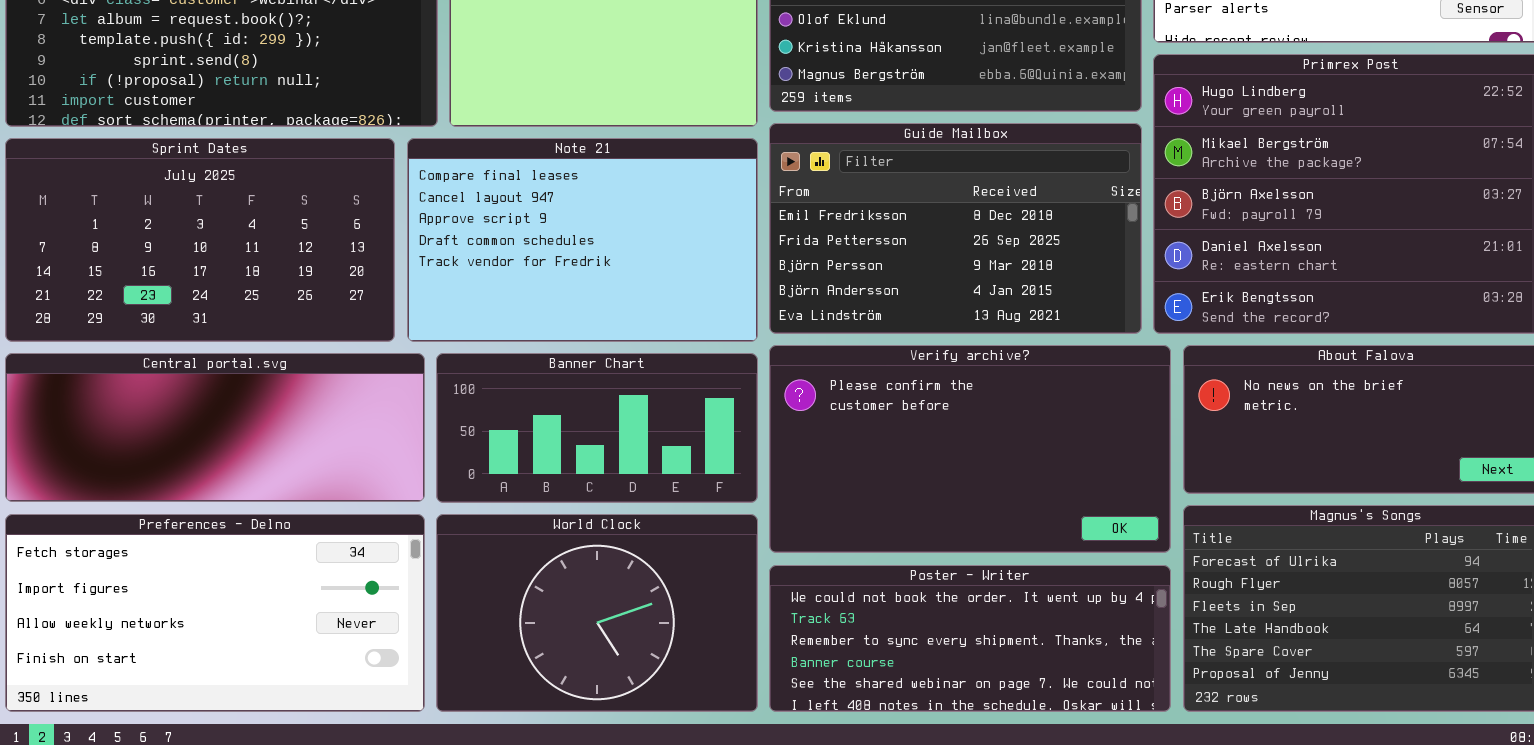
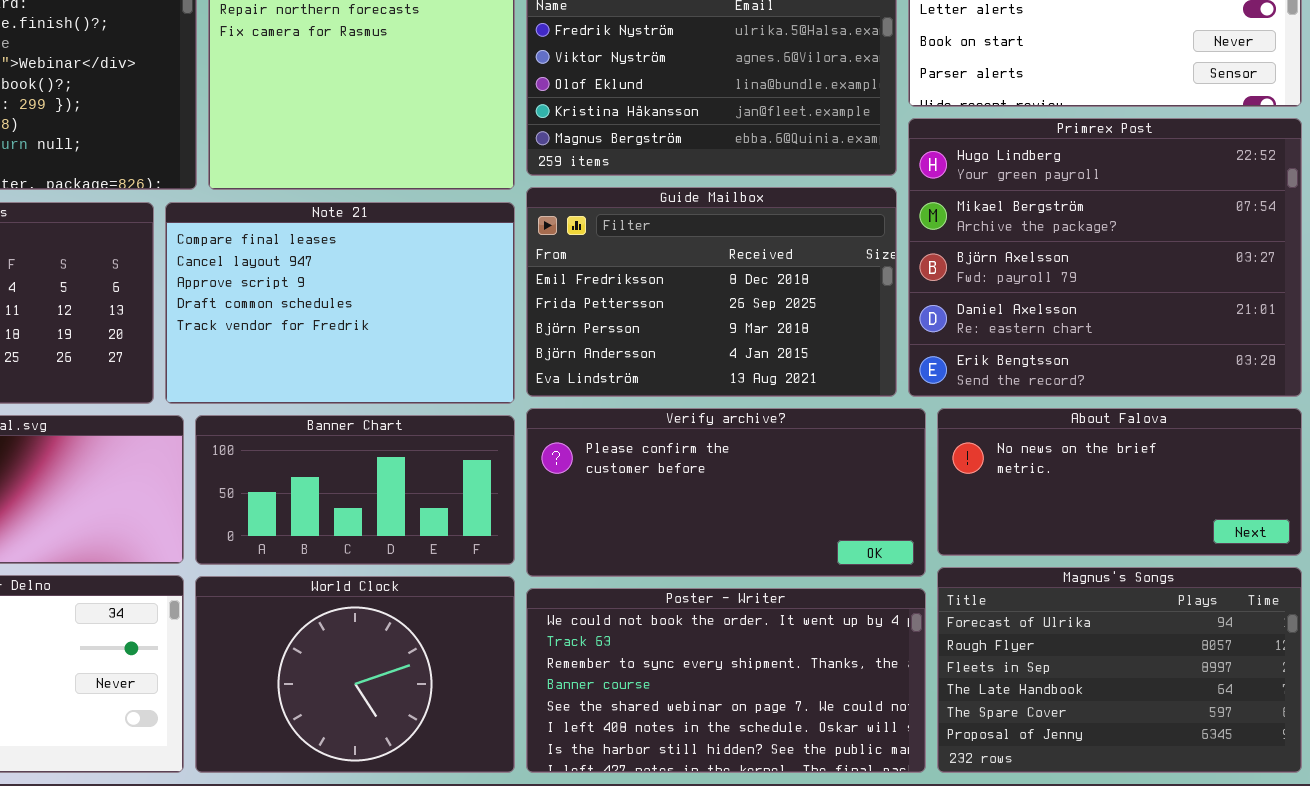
Verify archive?: [769,345,1171,553] -> [526,408,926,577], resized
Poster - Writer: [769,565,1171,712] -> [526,588,926,773], resized

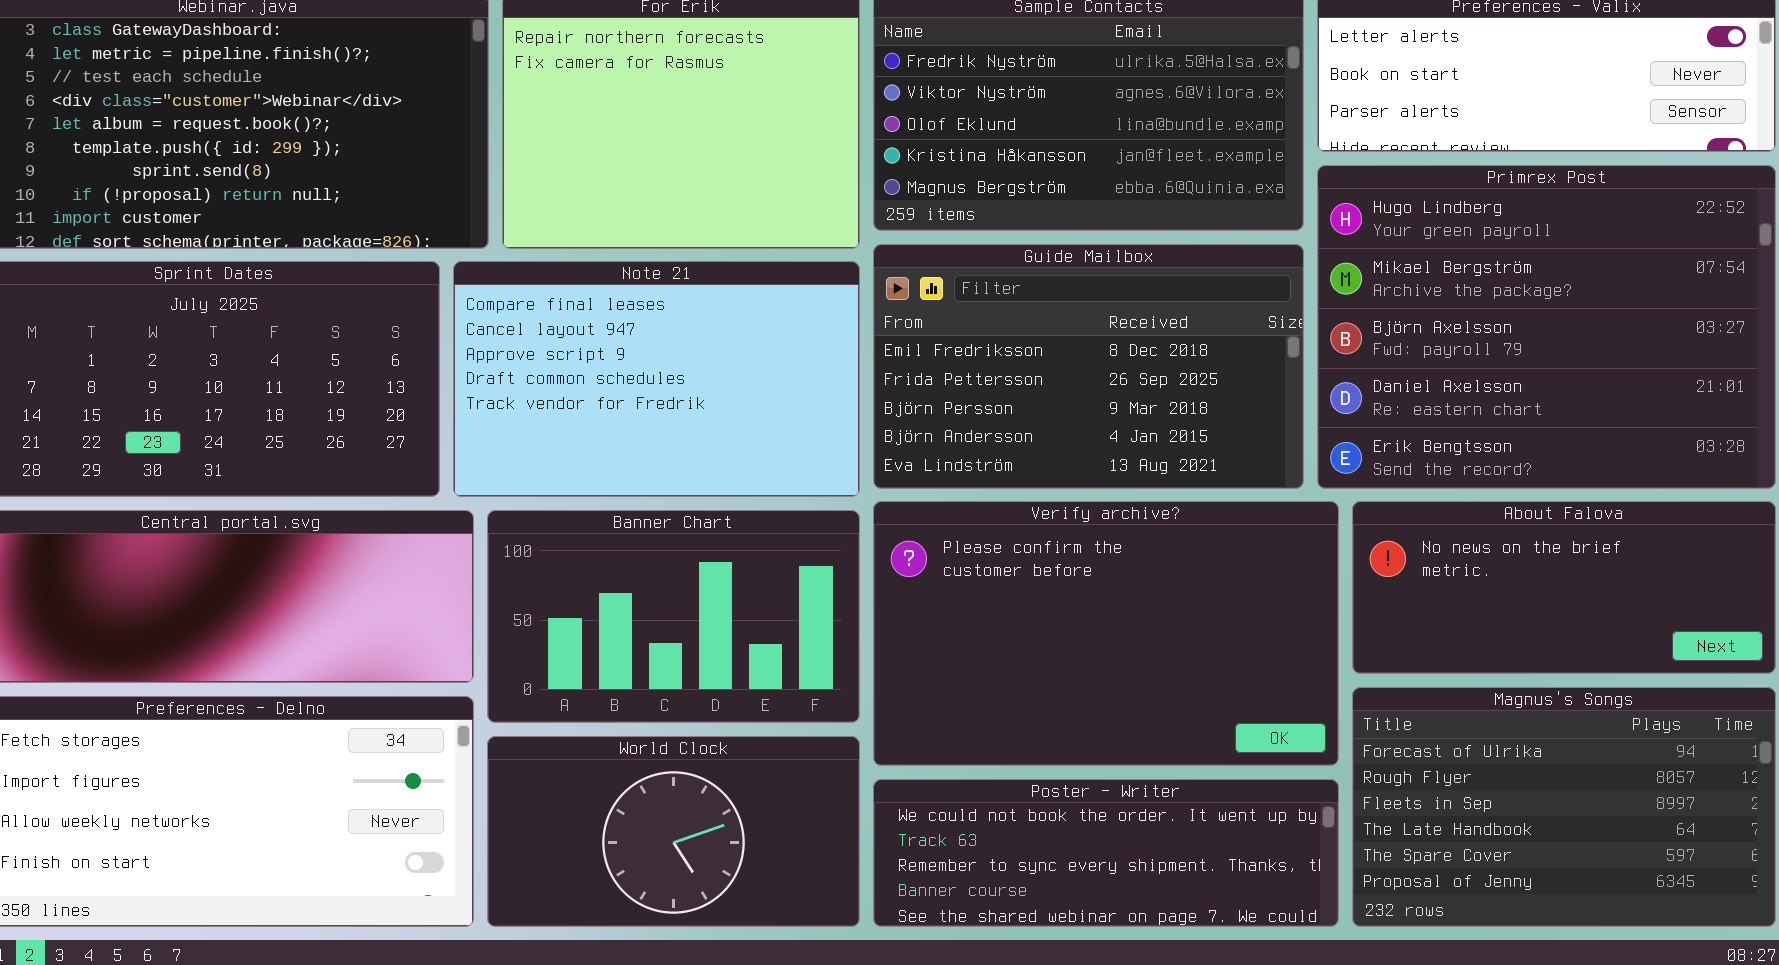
Verify archive?: [526,408,926,577] -> [873,501,1339,766], resized
Banner Chart: [195,415,515,565] -> [487,510,860,723], resized
World Clock: [195,576,515,773] -> [487,736,860,927], resized
Poster - Writer: [526,588,926,773] -> [873,779,1339,927], resized

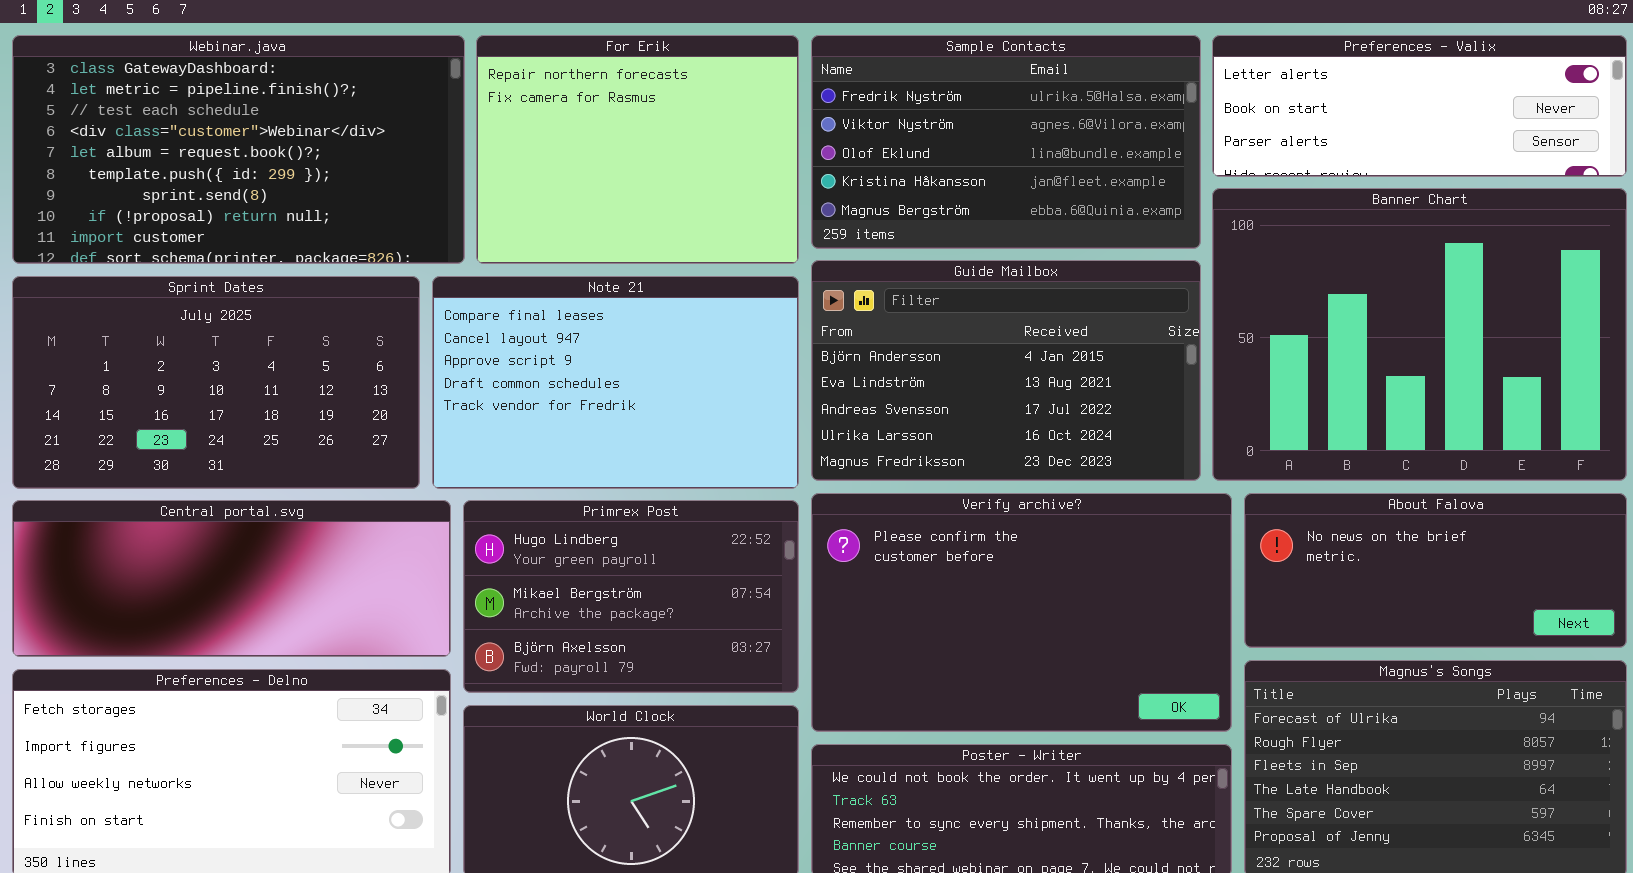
Primrex Post: [1317,165,1776,489] -> [463,500,799,693], moved, resized
Guide Mailbox: [873,244,1304,489] -> [811,260,1201,481], scrolled down 3 rows
Banner Chart: [487,510,860,723] -> [1212,188,1627,481], moved, resized

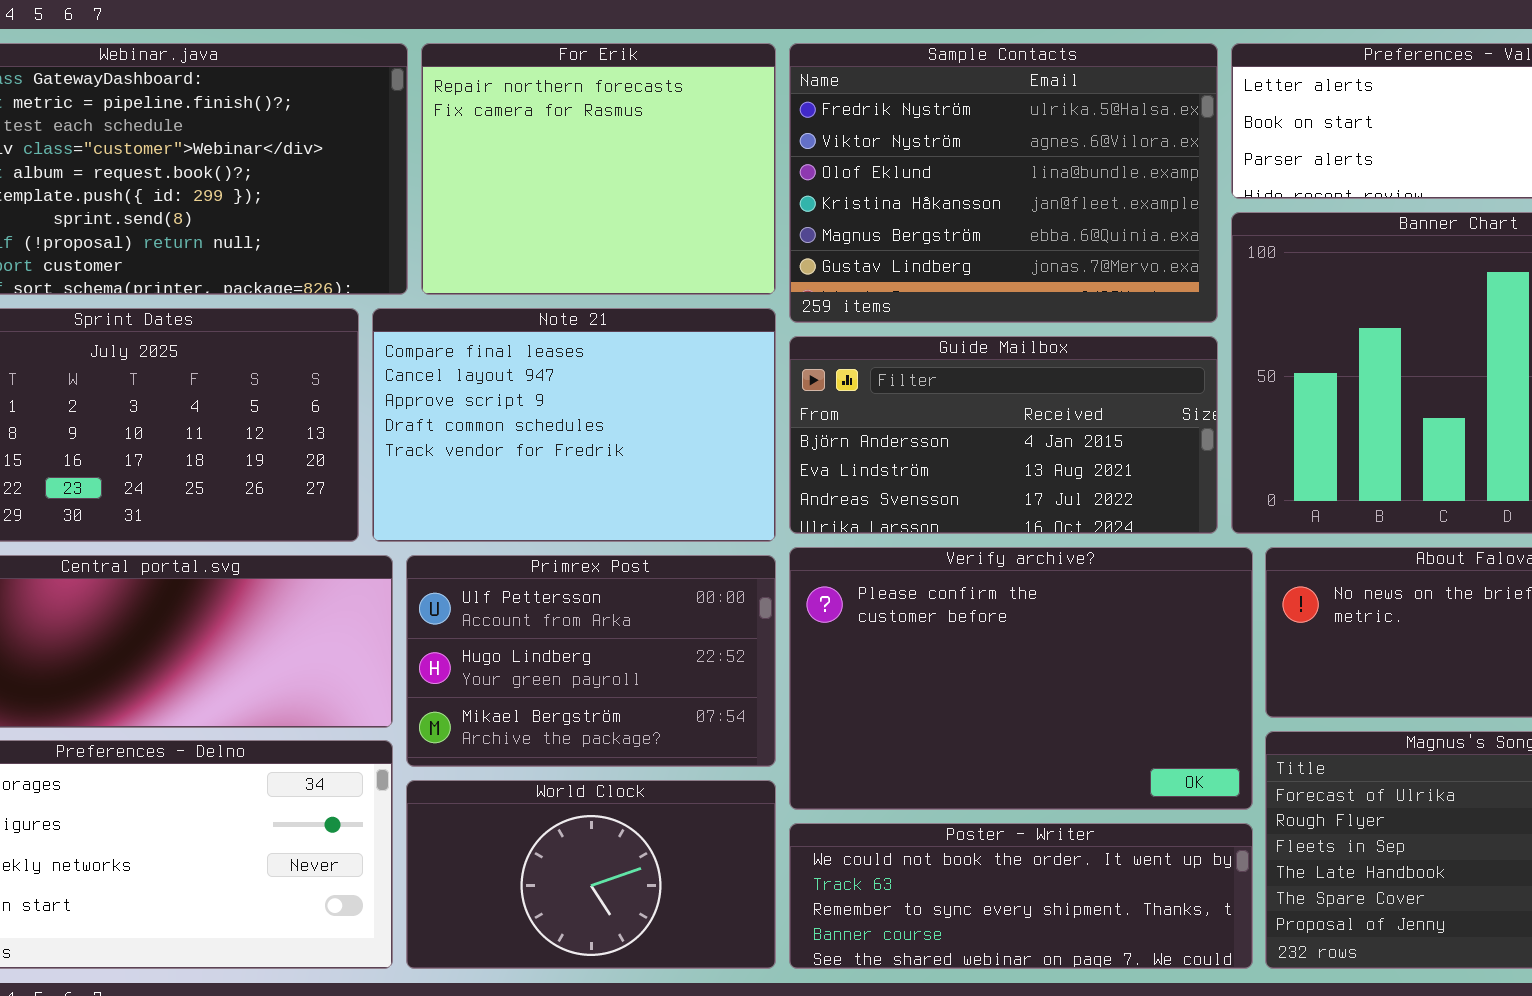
Sample Contacts: [811,35,1201,249] -> [789,43,1218,323], resized
Guide Mailbox: [811,260,1201,481] -> [789,336,1218,534], resized
Primrex Post: [463,500,799,693] -> [406,555,776,767], scrolled up 1 row

